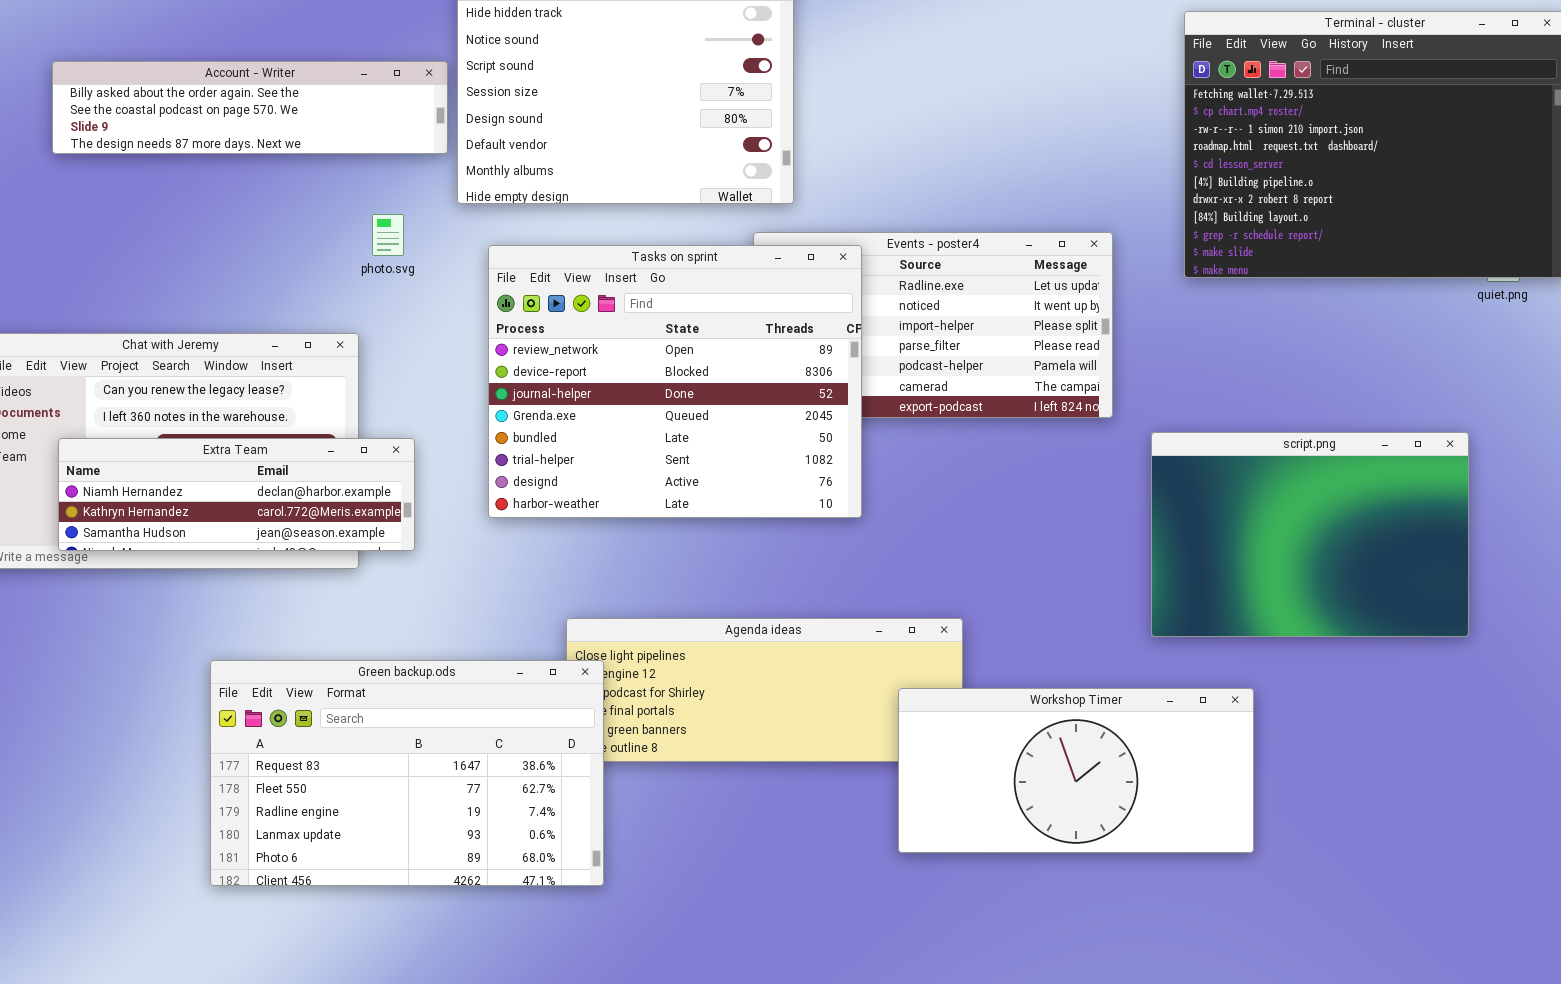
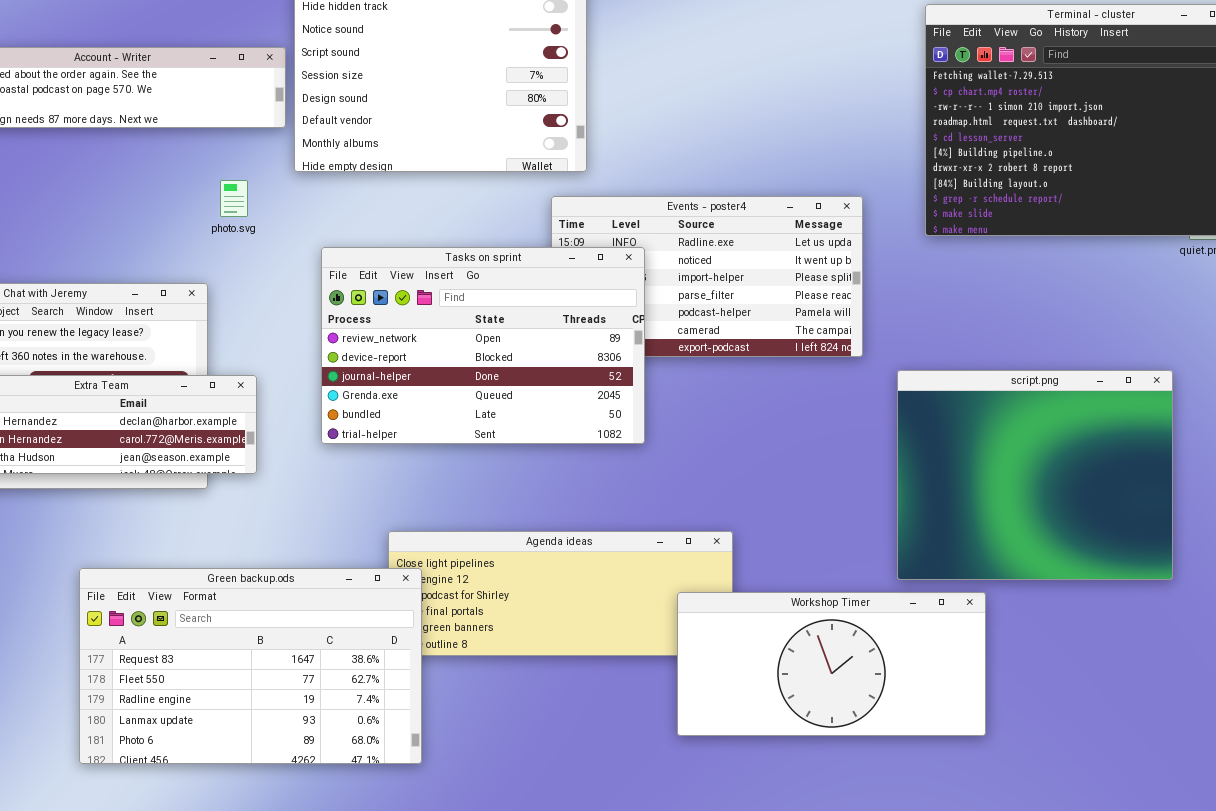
Tasks on sprint: [488,245,862,518] -> [321,247,645,444], resized
script.png: [1151,432,1469,637] -> [897,370,1173,580], resized

